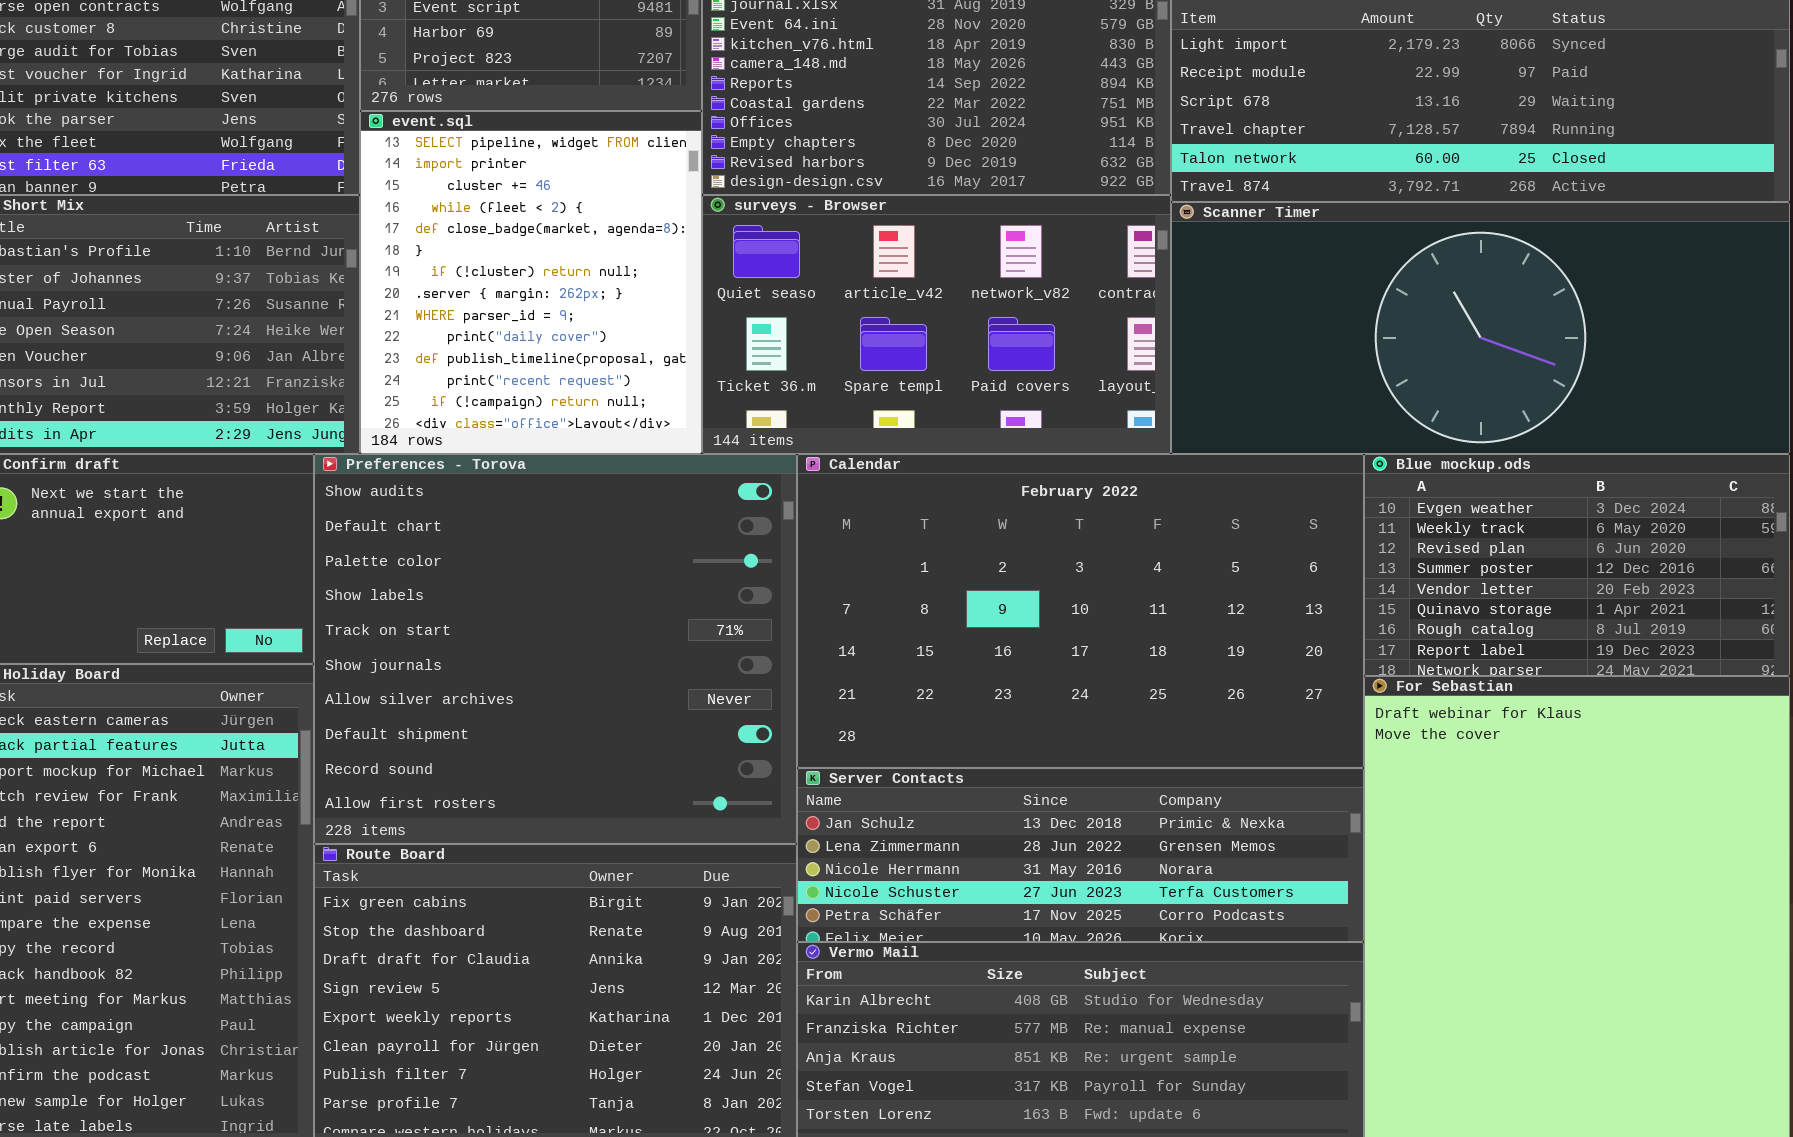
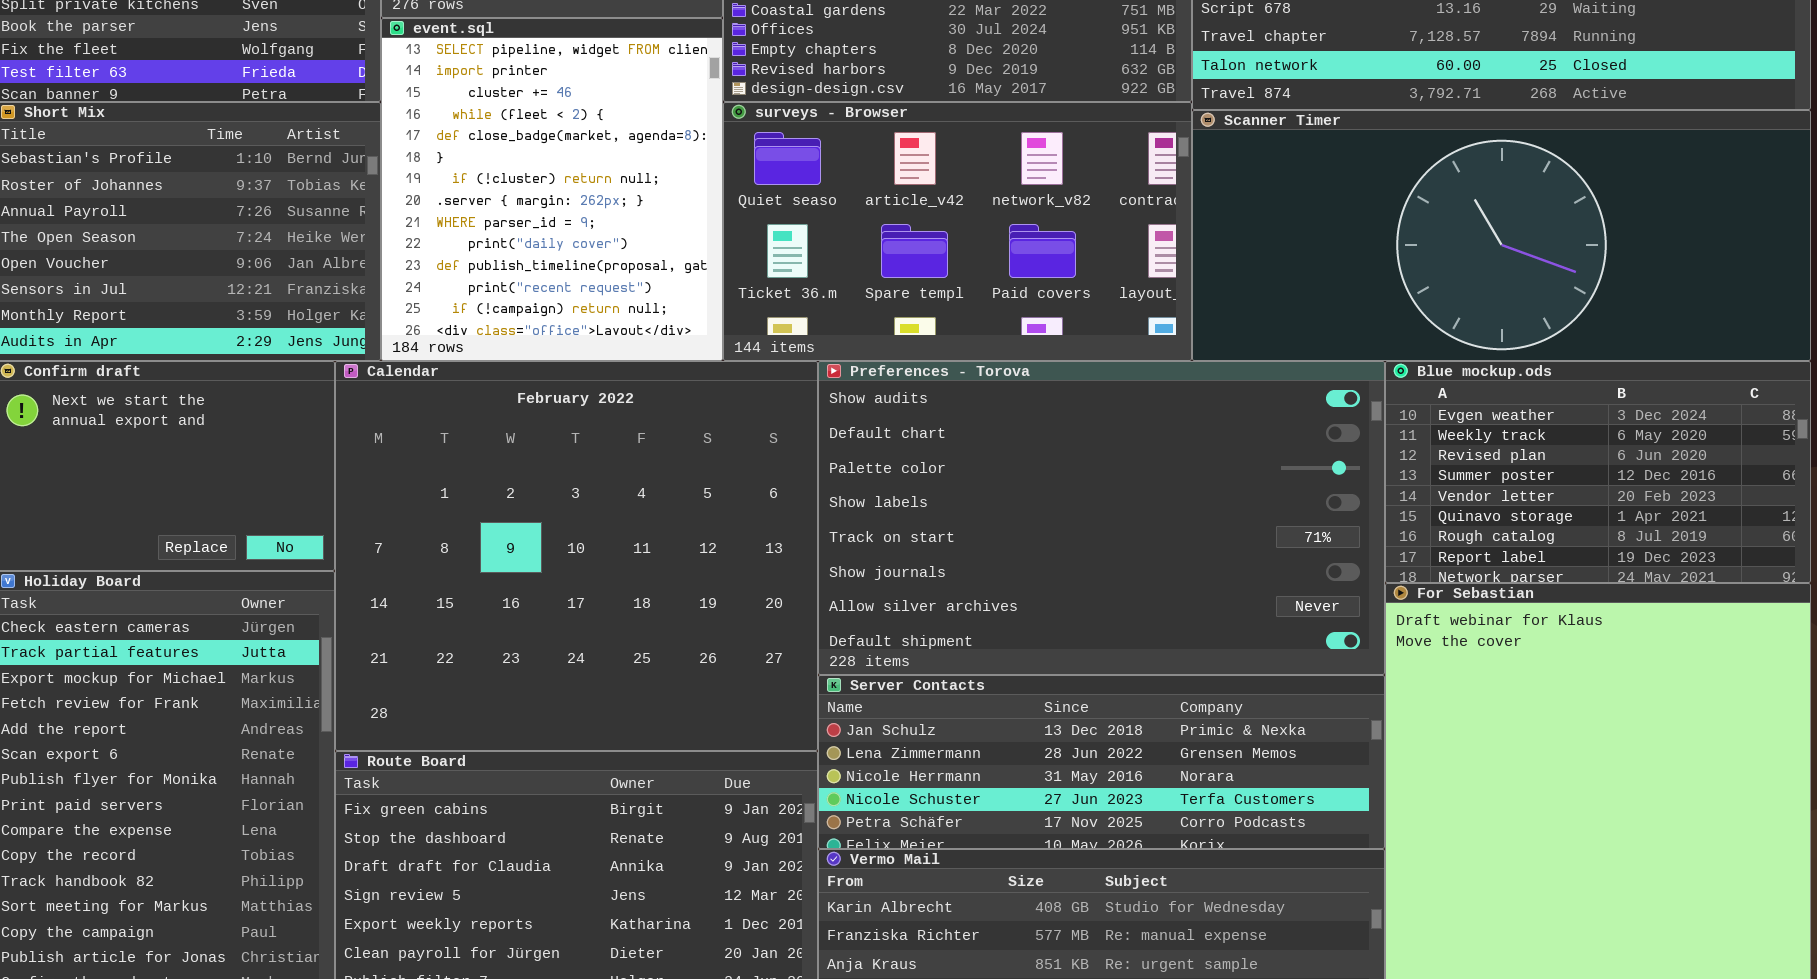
Preferences - Torova: [314,454,797,844] -> [818,361,1385,675], moved, resized
Calendar: [797,454,1364,768] -> [335,361,818,751], moved, resized

